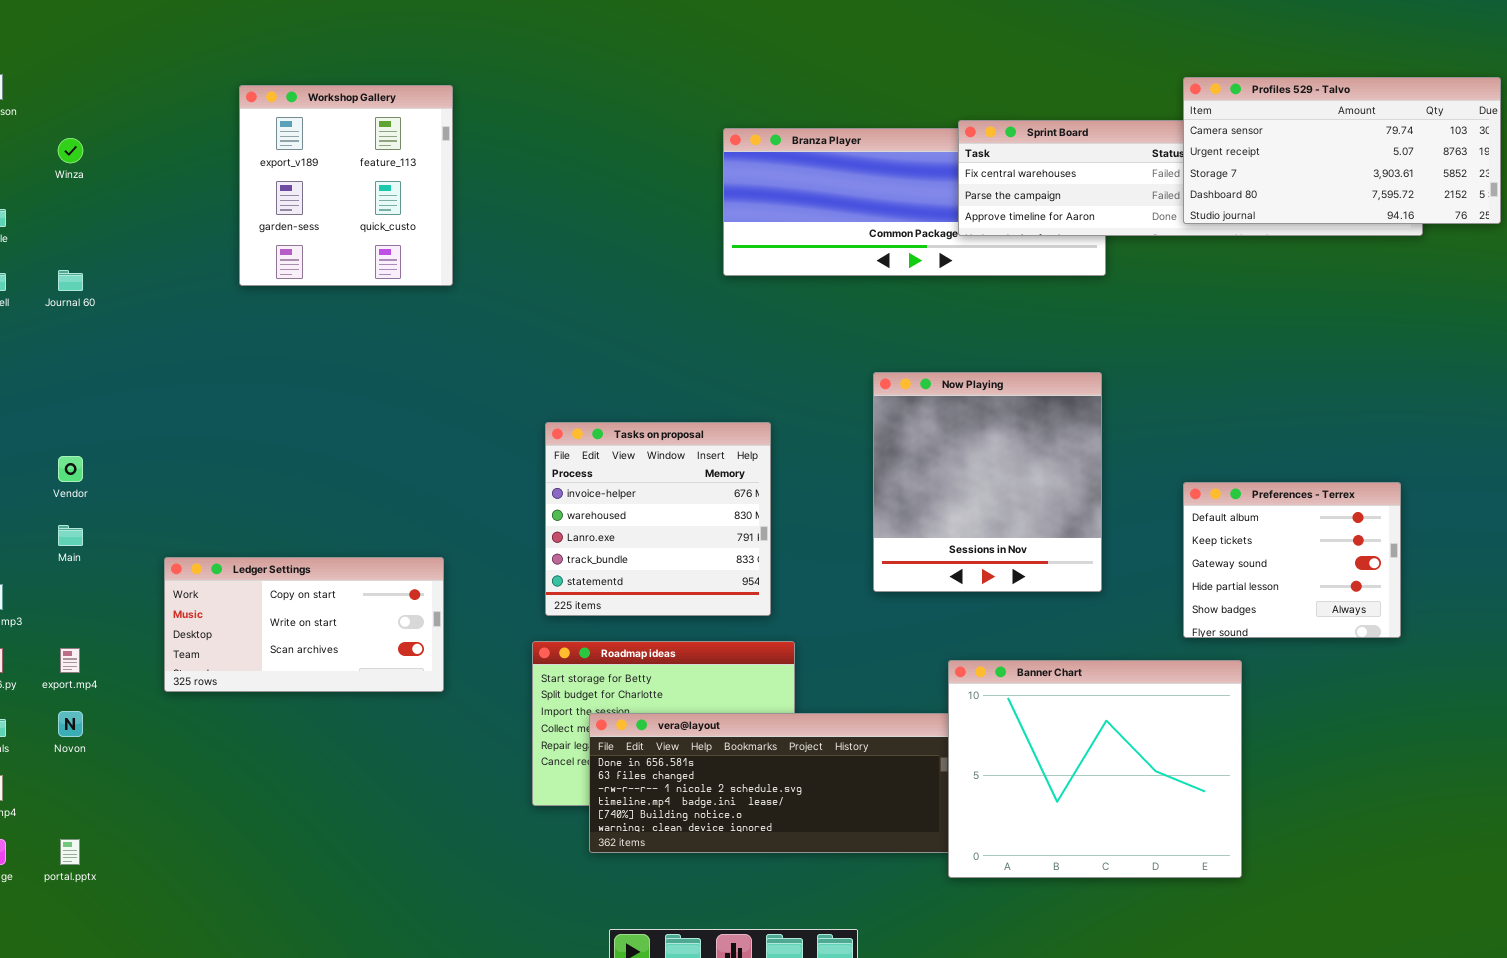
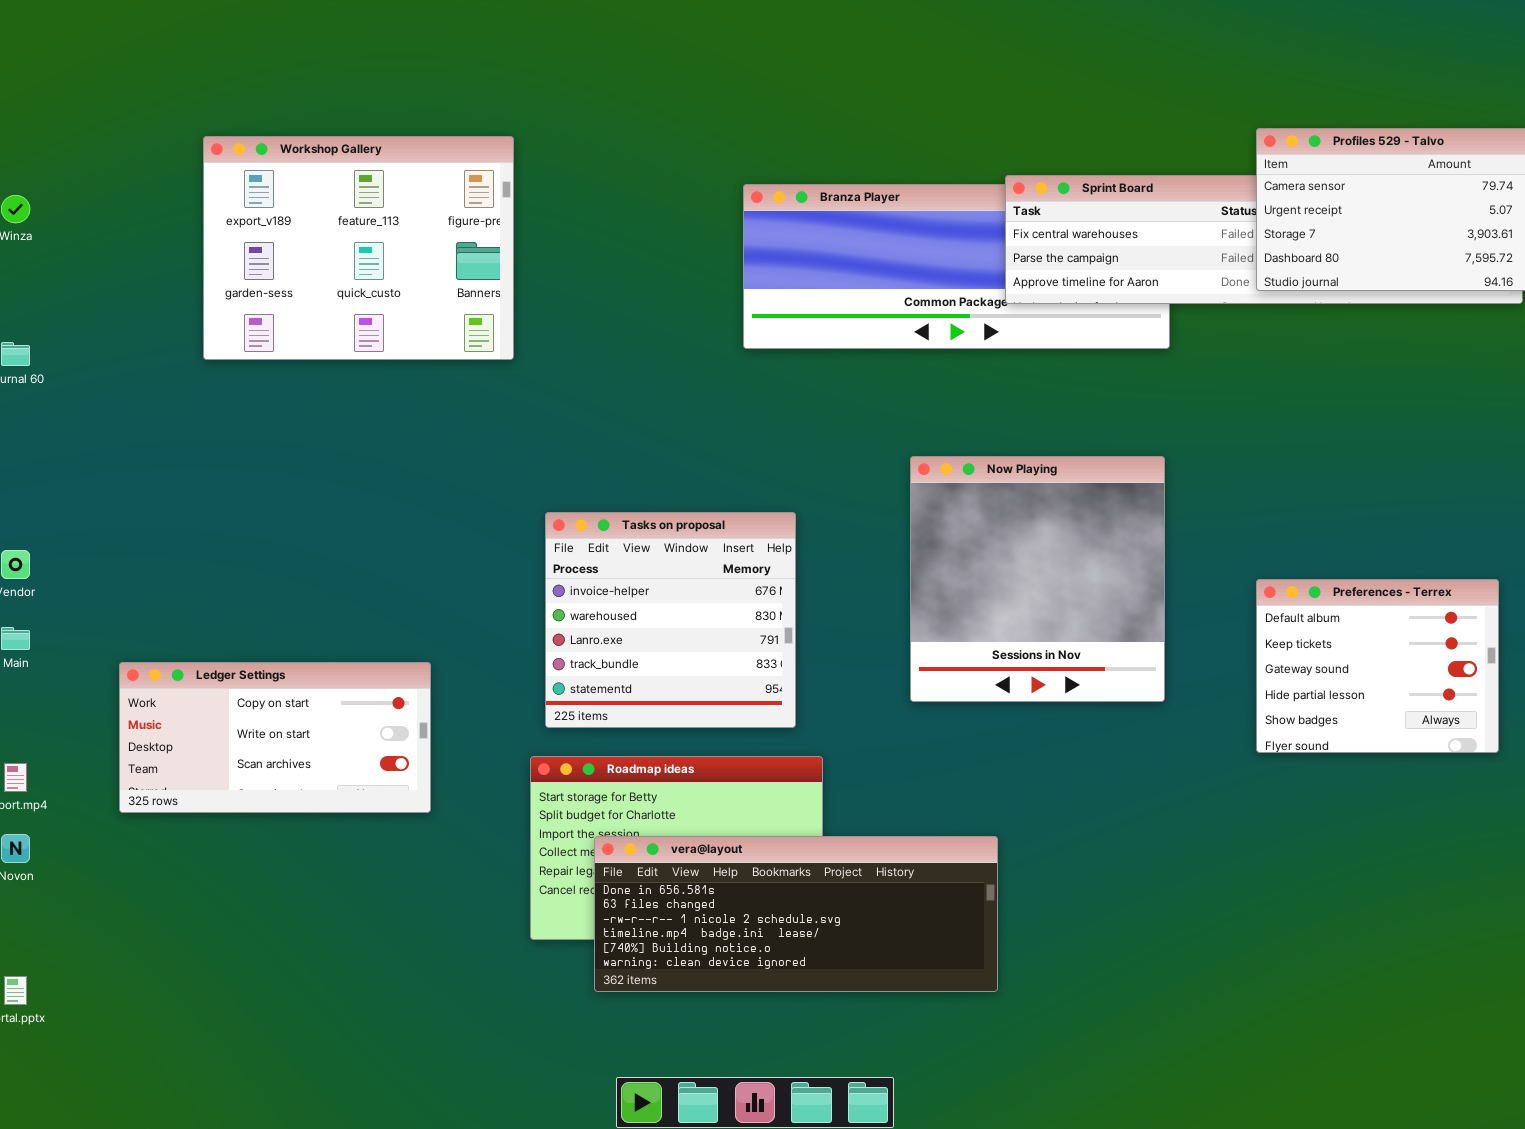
Workshop Gallery: [239,85,453,286] -> [203,136,514,360], resized
Banner Chart: [948,660,1242,878] -> none, closed

